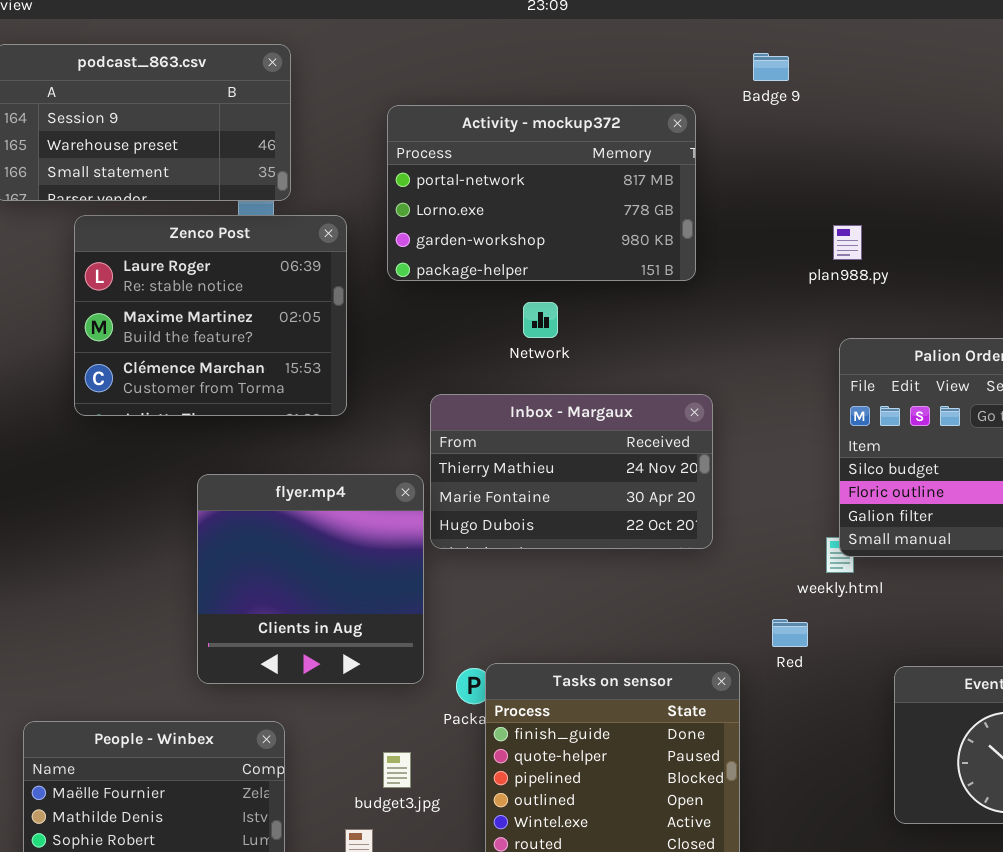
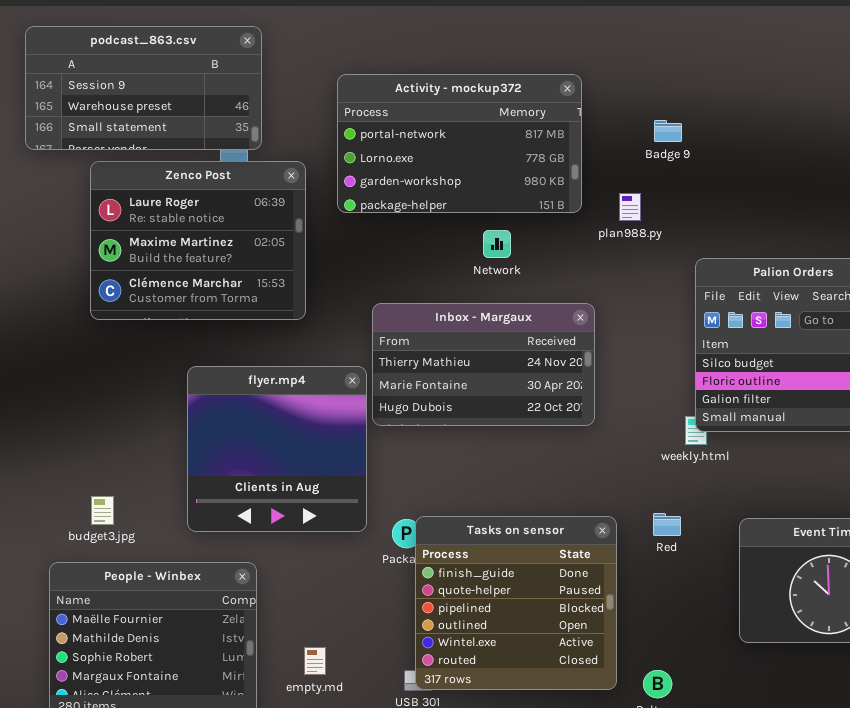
Badge 9: [753,53,789,81] -> [654,120,682,142], moved
plan988.py: [833,225,862,260] -> [619,193,641,221], moved
Network: [523,302,558,338] -> [483,230,511,258], moved
Red: [772,619,808,647] -> [653,513,681,536], moved
budget3.jpg: [383,752,411,788] -> [91,496,114,525], moved

